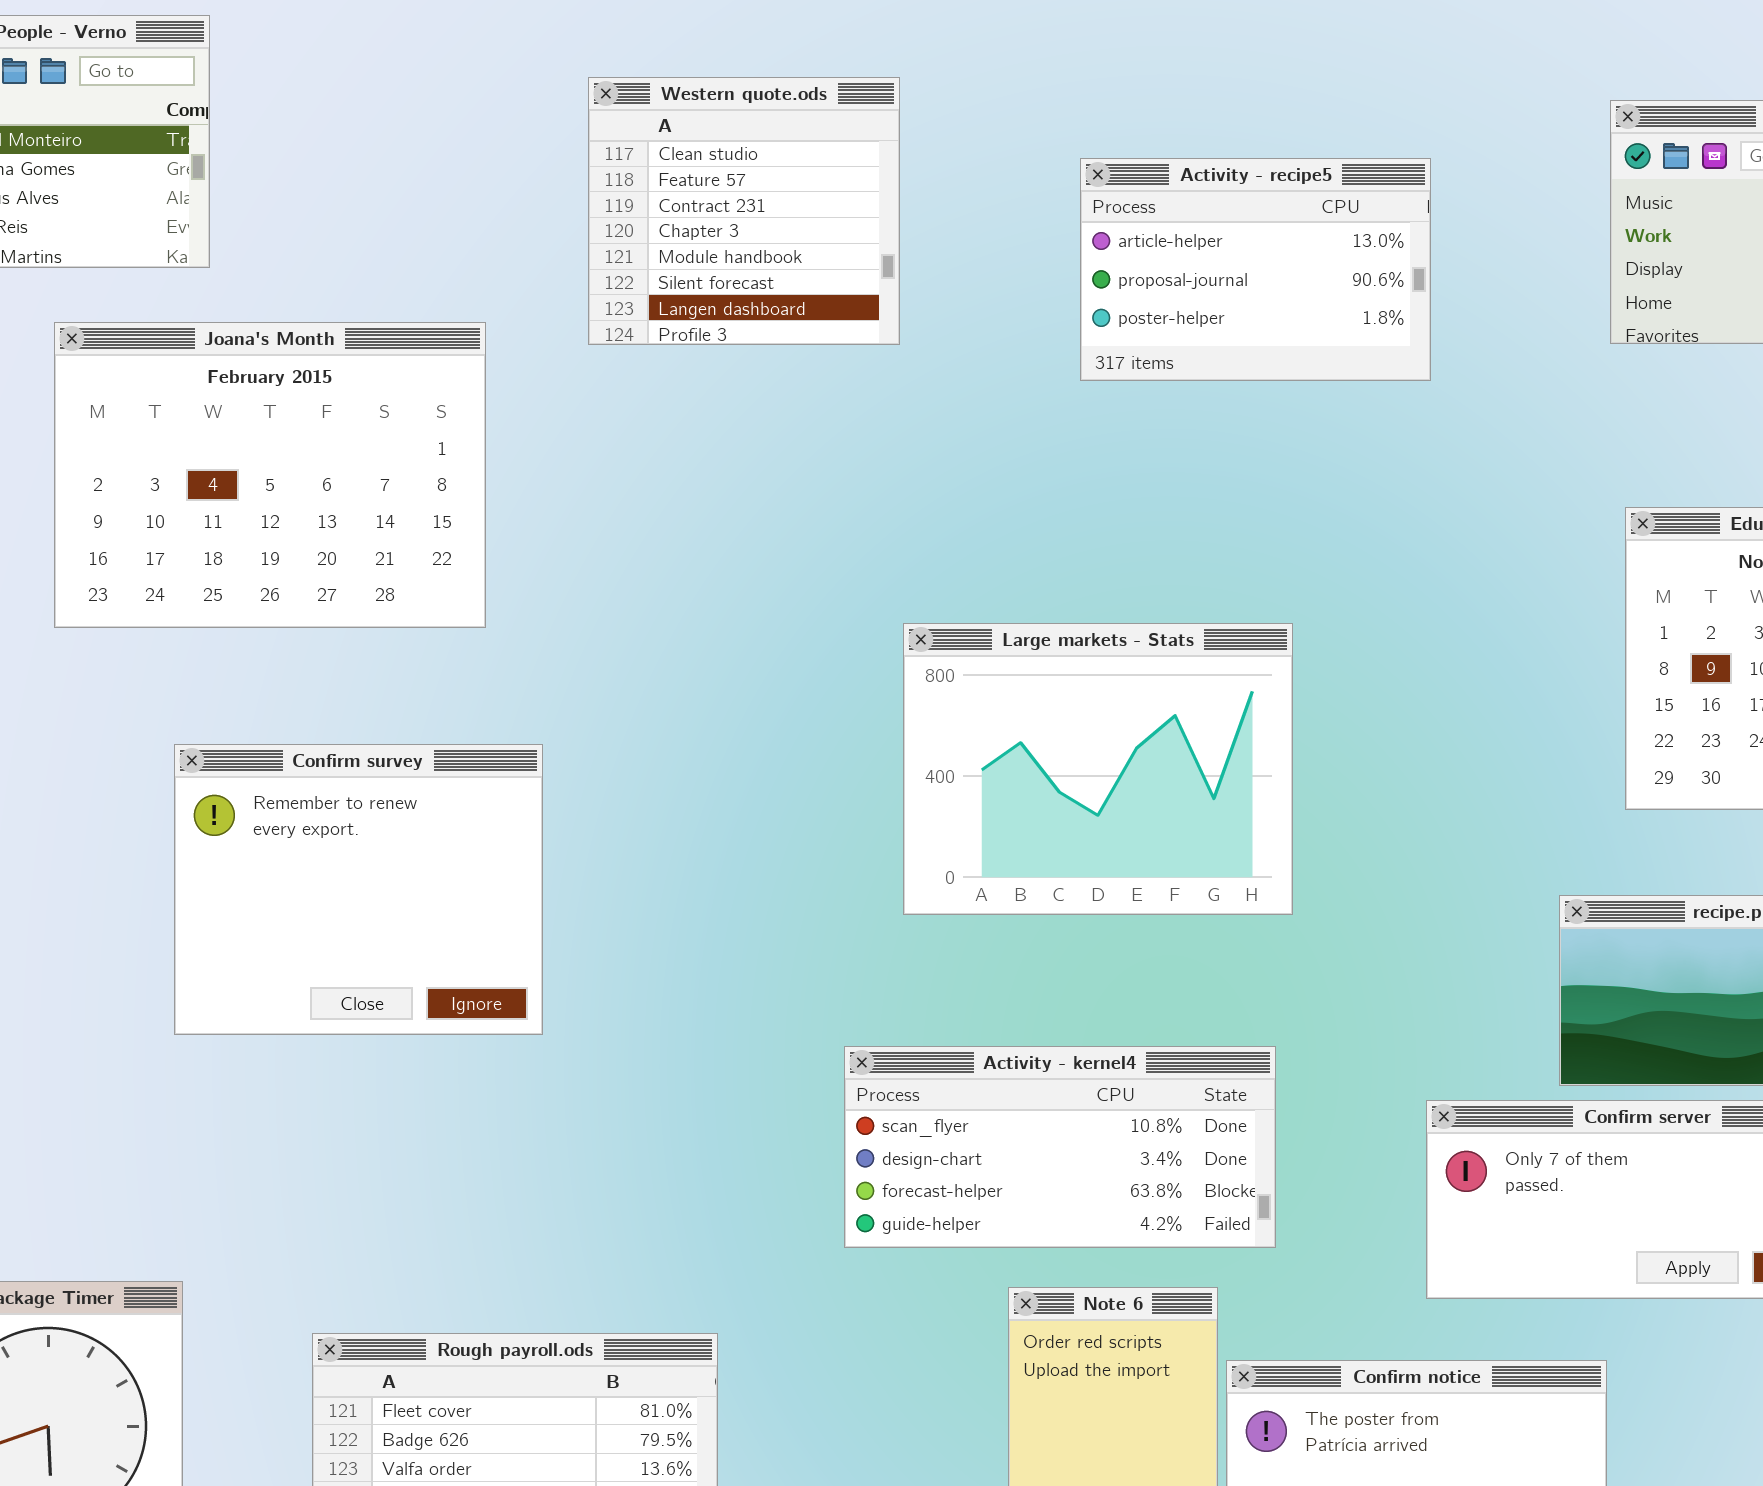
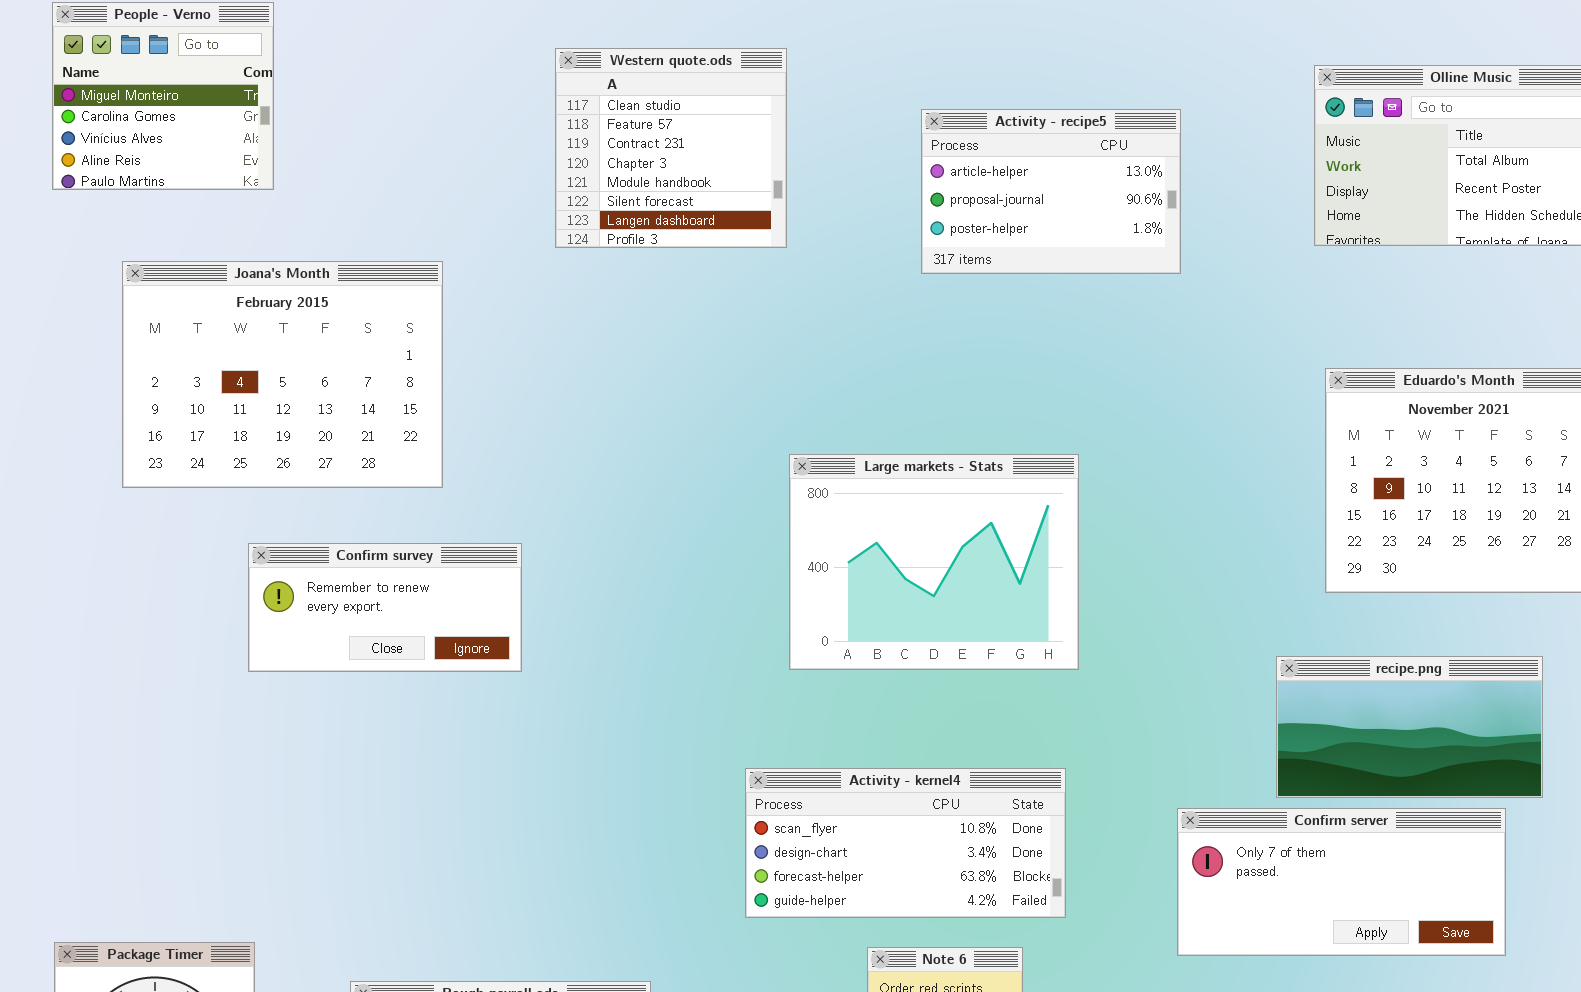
Joana's Month: [54,322,486,628] -> [122,261,443,488], moved
Confirm survey: [174,744,543,1035] -> [248,543,522,672], resized

